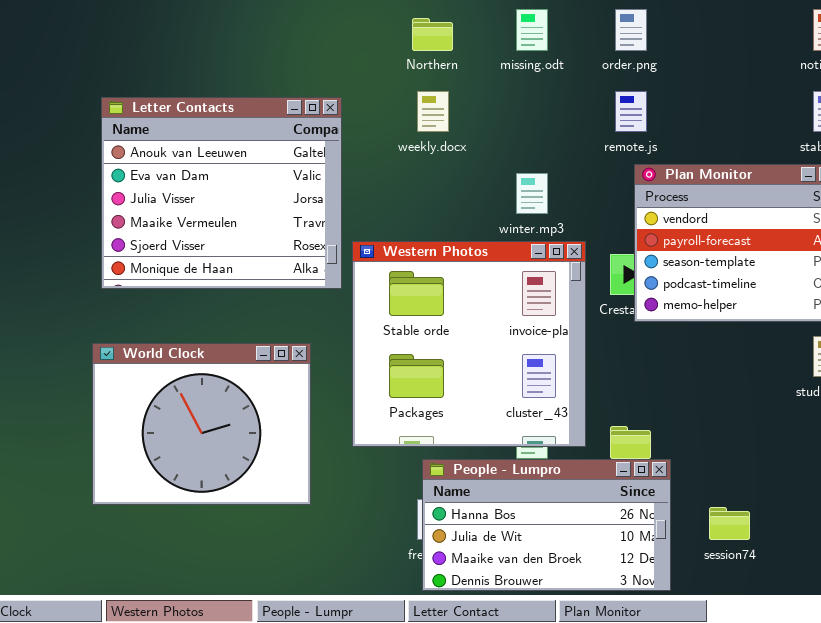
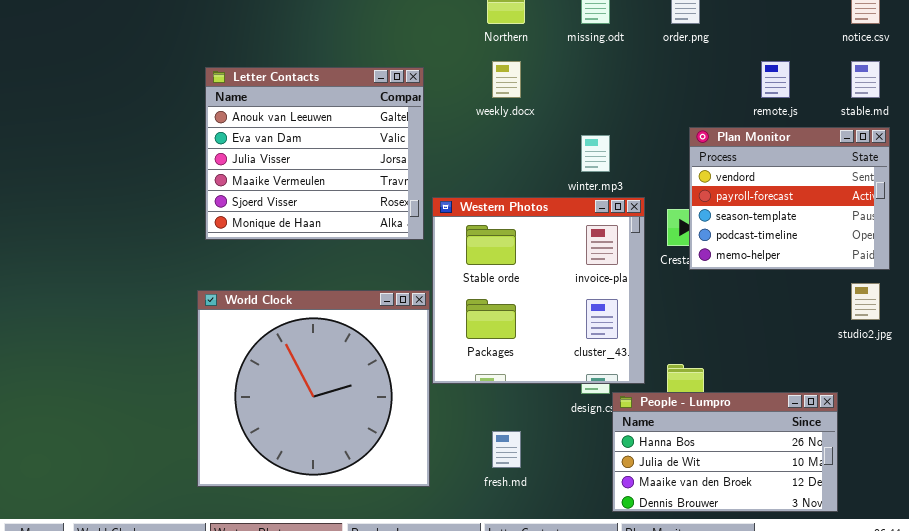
remote.js: [615,91,647,132] -> [761,61,790,98], moved
World Clock: [92,343,311,505] -> [197,290,430,487], resized
People - Lumpro: [422,459,671,591] -> [612,392,838,512], moved

